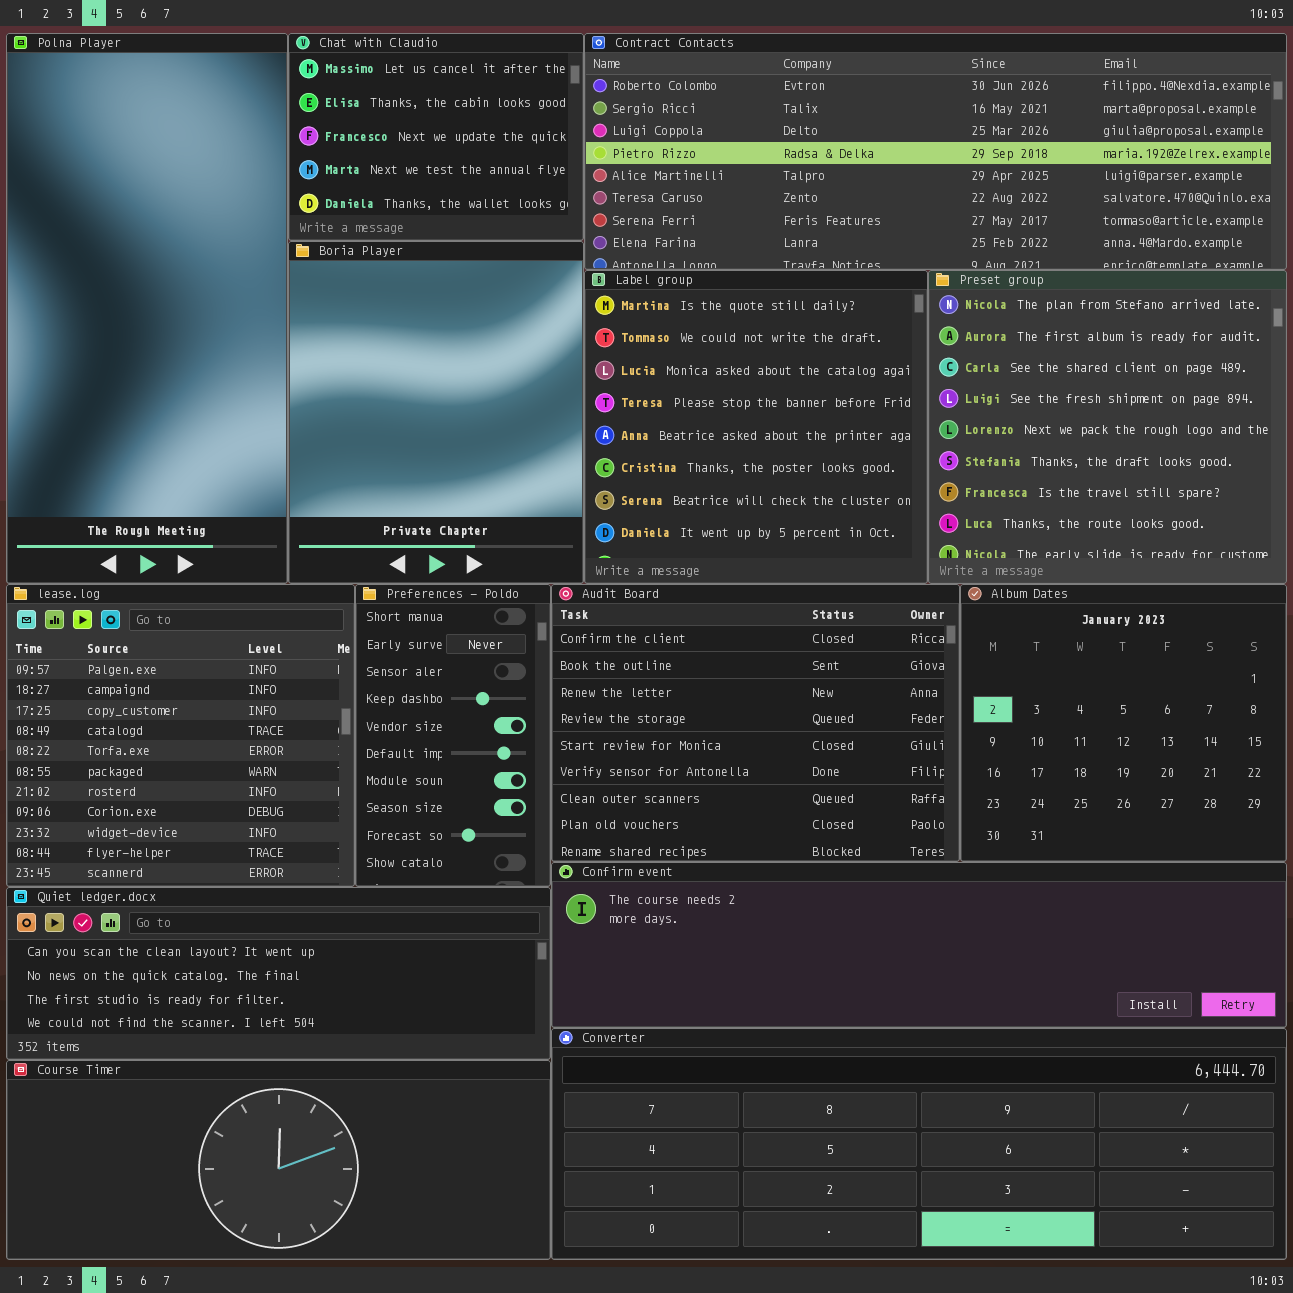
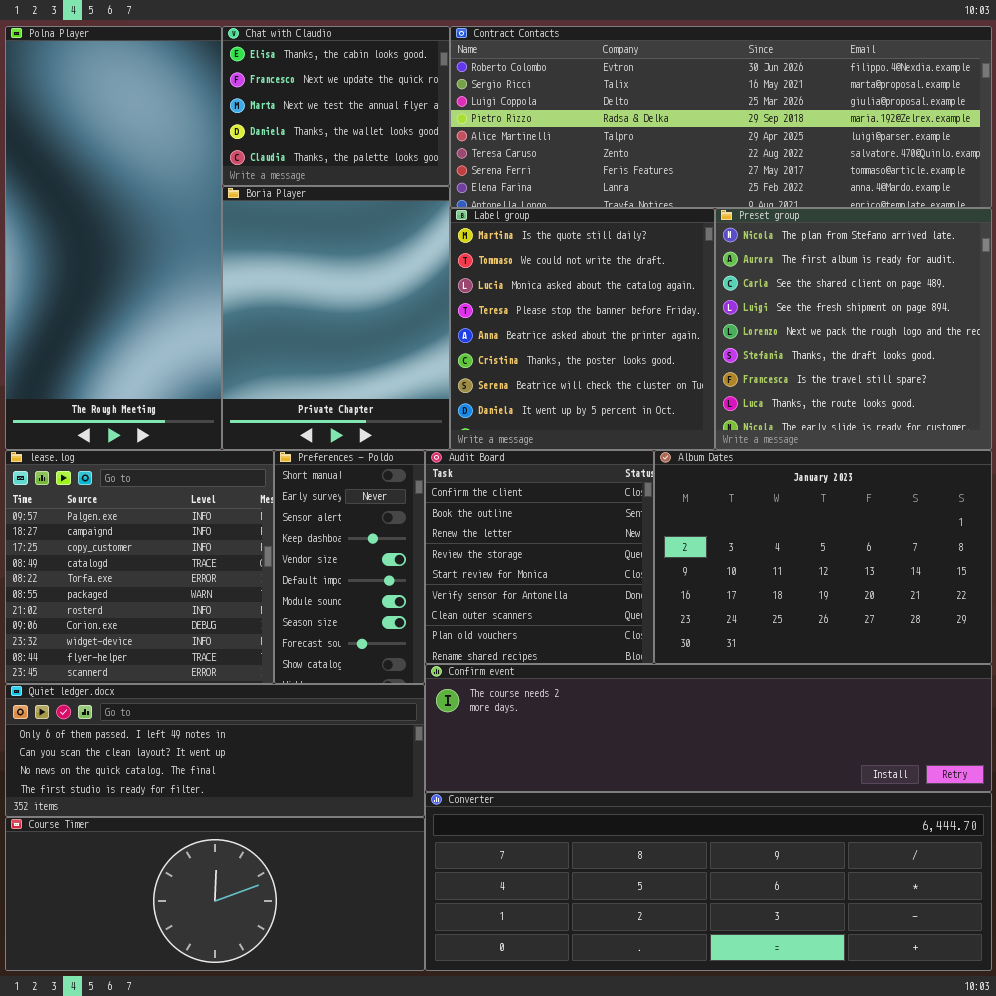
Chat with Claudio: [288,33,584,241] -> [222,26,450,186], scrolled down 1 row
Audit Board: [551,584,960,862] -> [425,450,654,664], resized
Album Dates: [960,584,1287,862] -> [654,450,992,664], resized
Quiet ledger.docx: [6,887,551,1060] -> [5,684,425,817], scrolled up 1 row

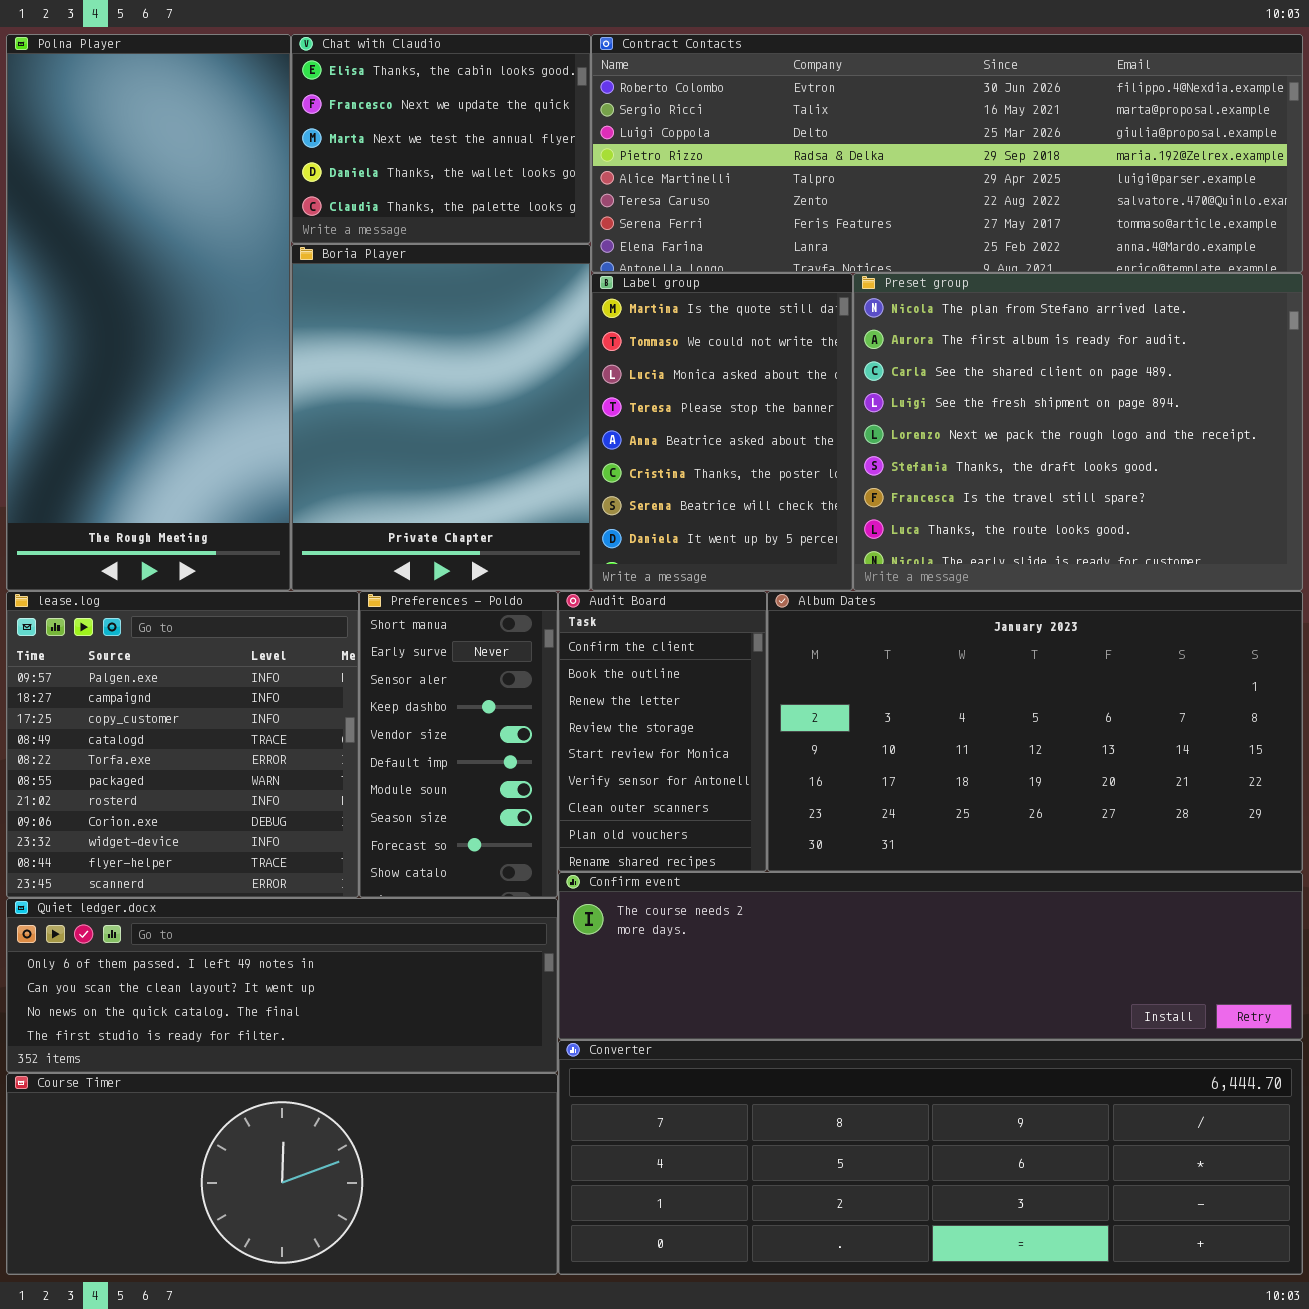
Label group: [450,208,715,450] -> [591,273,853,591], resized
Preset group: [715,208,992,450] -> [853,273,1303,591], resized
Audit Board: [425,450,654,664] -> [558,591,767,872], resized
Album Dates: [654,450,992,664] -> [767,591,1303,872], resized

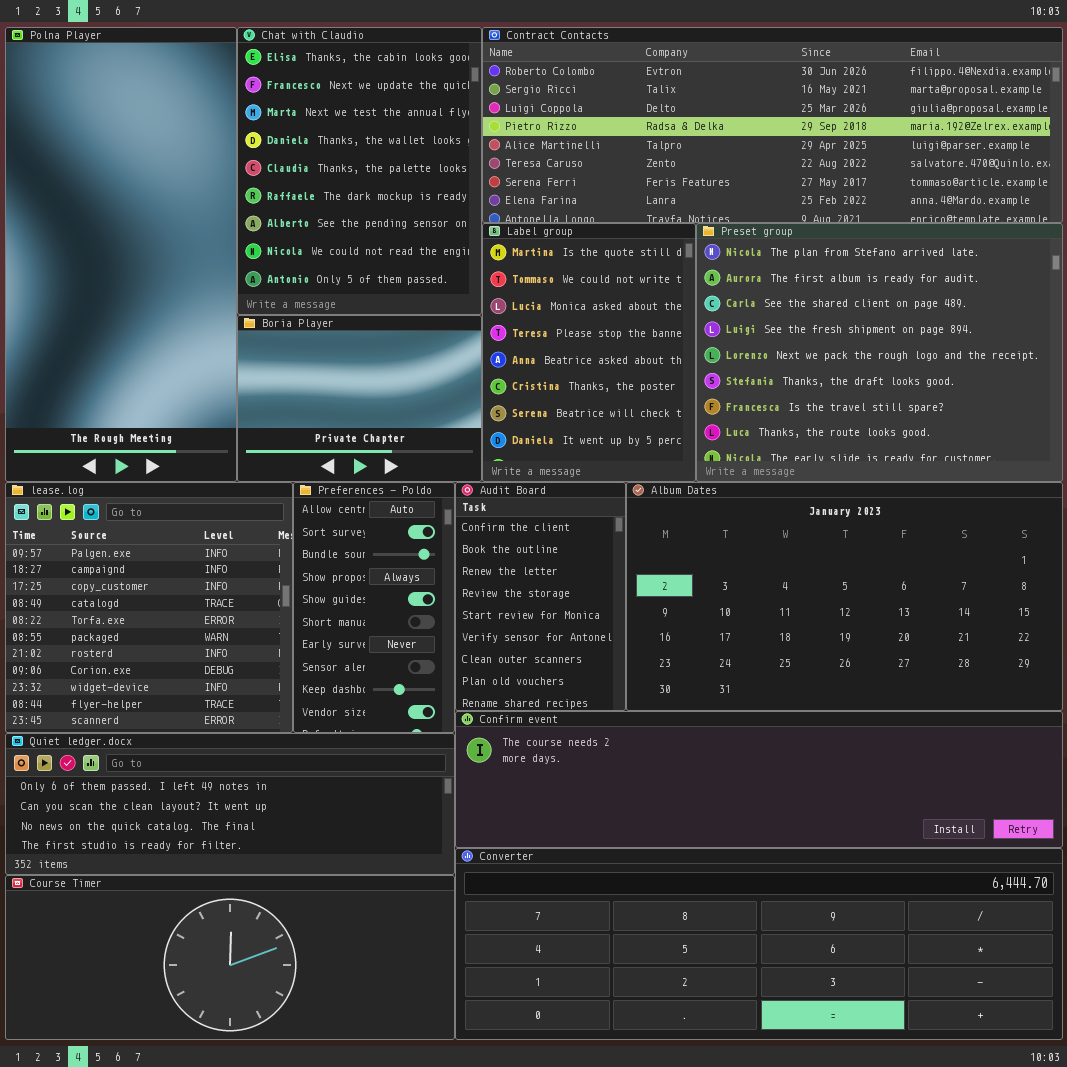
Chat with Claudio: [291,34,591,244] -> [237,27,482,315], resized
Boria Player: [291,244,591,591] -> [237,315,482,482], resized
Preferences - Poldo: [359,591,558,898] -> [293,482,455,733], scrolled up 5 rows

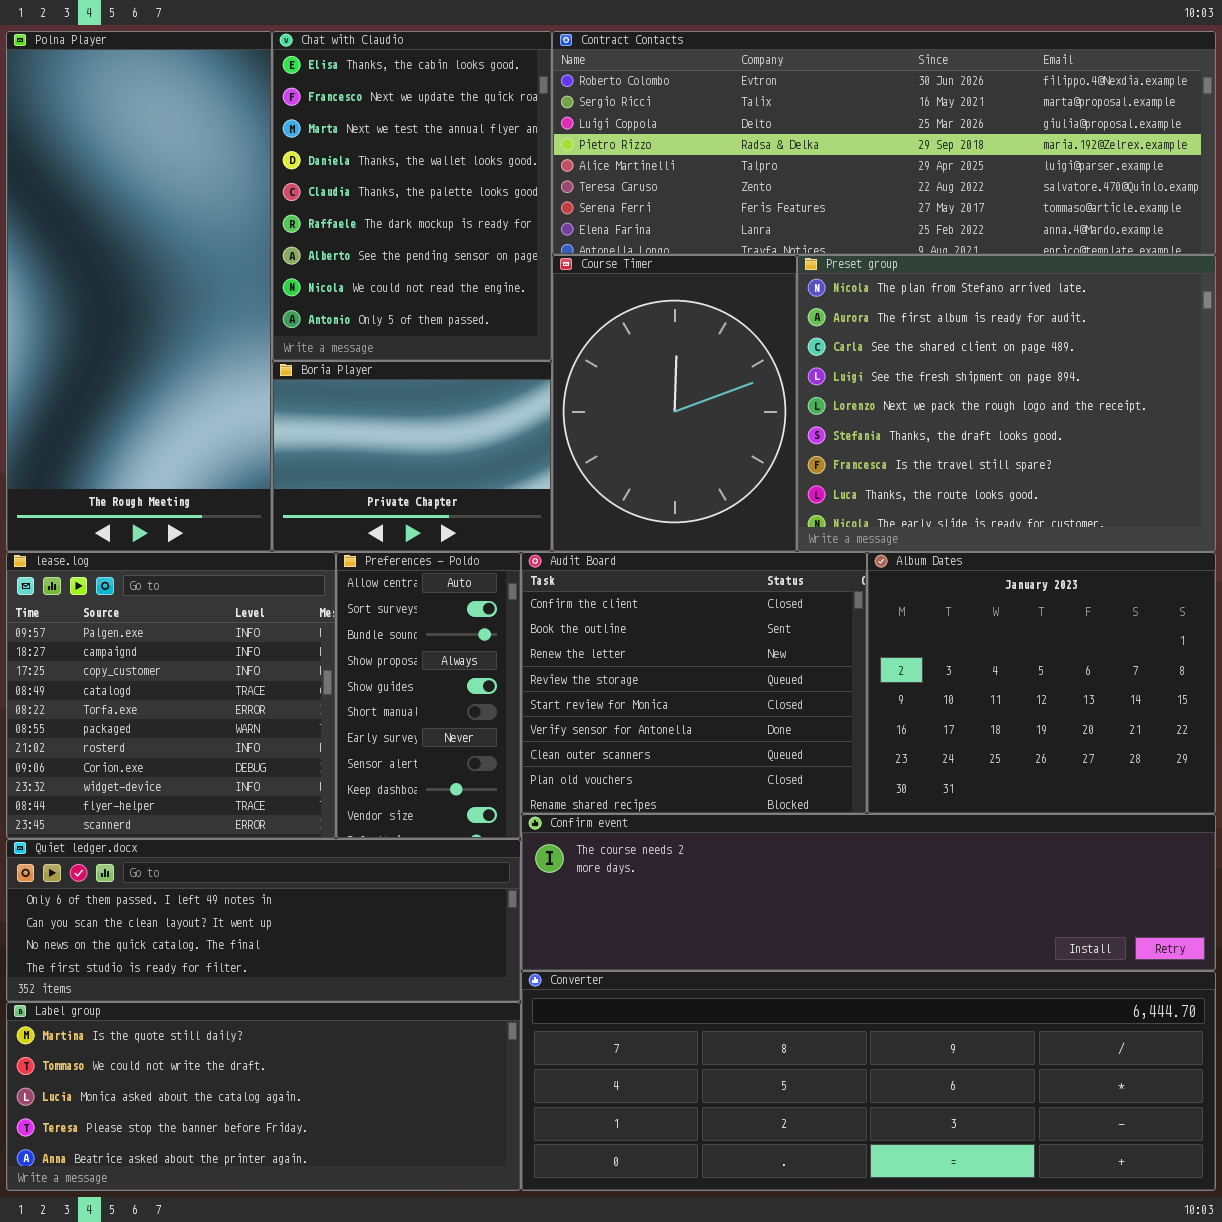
Label group: [482,223,696,482] -> [6,1002,521,1191], moved, resized
Audit Board: [455,482,626,711] -> [521,552,867,814], resized
Album Dates: [626,482,1063,711] -> [867,552,1216,814], resized
Course Timer: [5,875,455,1040] -> [552,255,797,552], moved, resized

